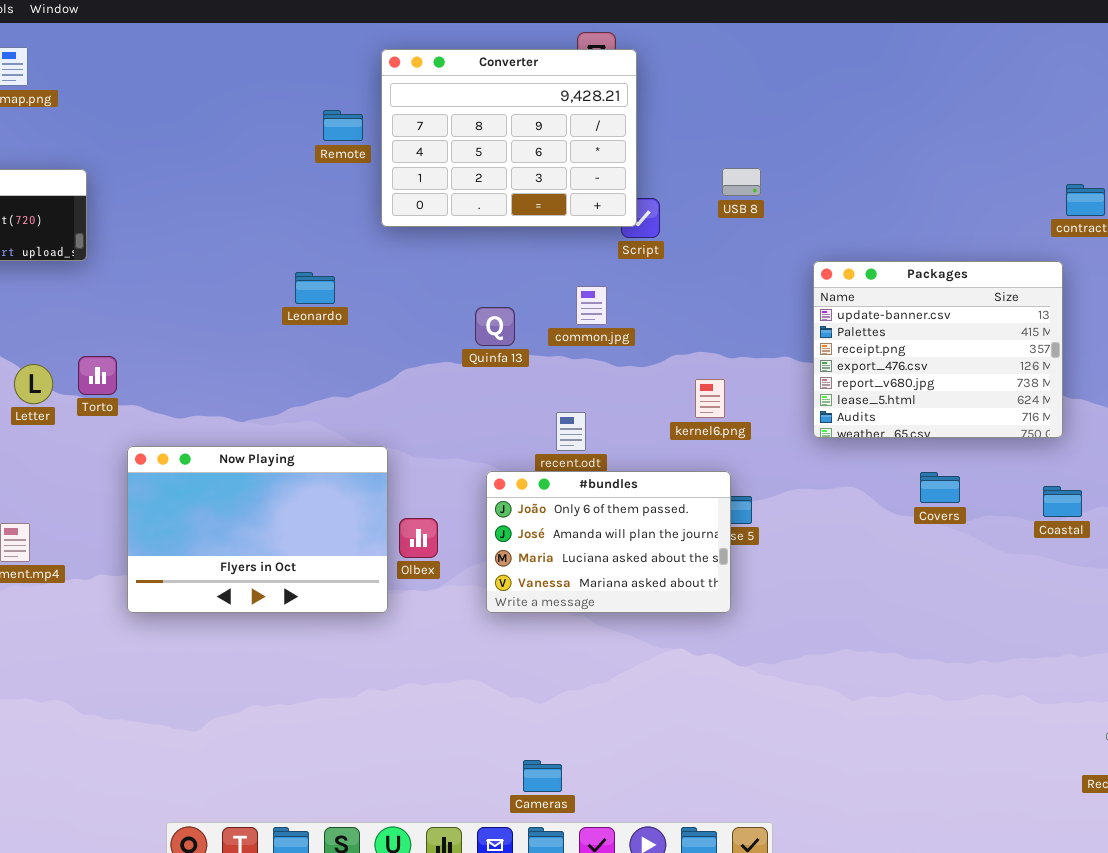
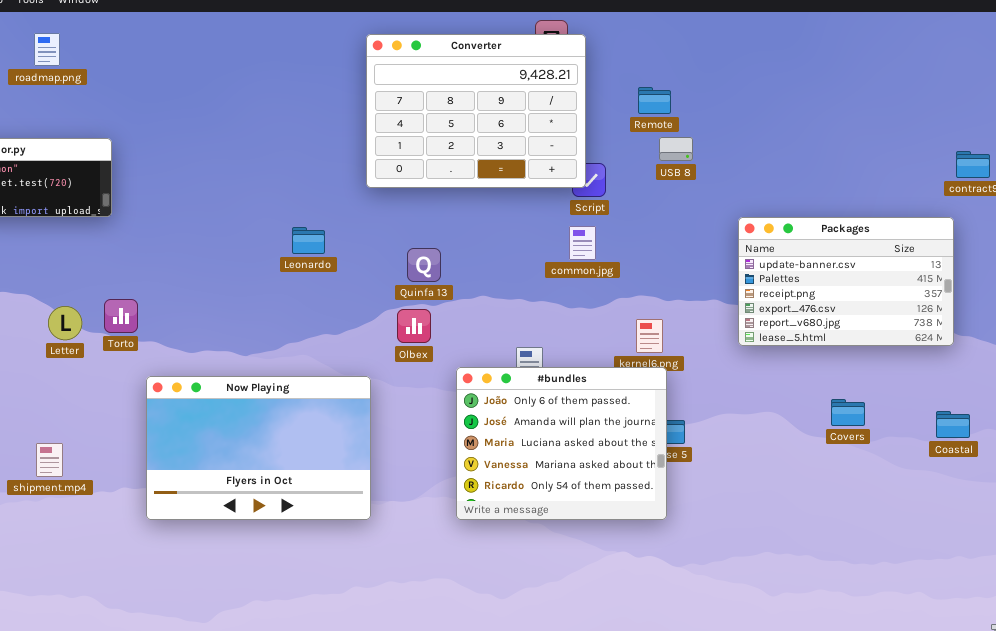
Remote: [323,110,363,141] -> [638,87,671,114], moved
Packages: [813,261,1063,438] -> [738,217,954,346], resized
common.jpg: [576,286,607,325] -> [569,226,596,260], moved
Quinfa 13: [475,307,515,346] -> [407,248,441,282], moved
#bundles: [486,471,731,613] -> [456,367,667,520], resized
Olbex: [399,518,438,558] -> [397,309,431,343], moved

